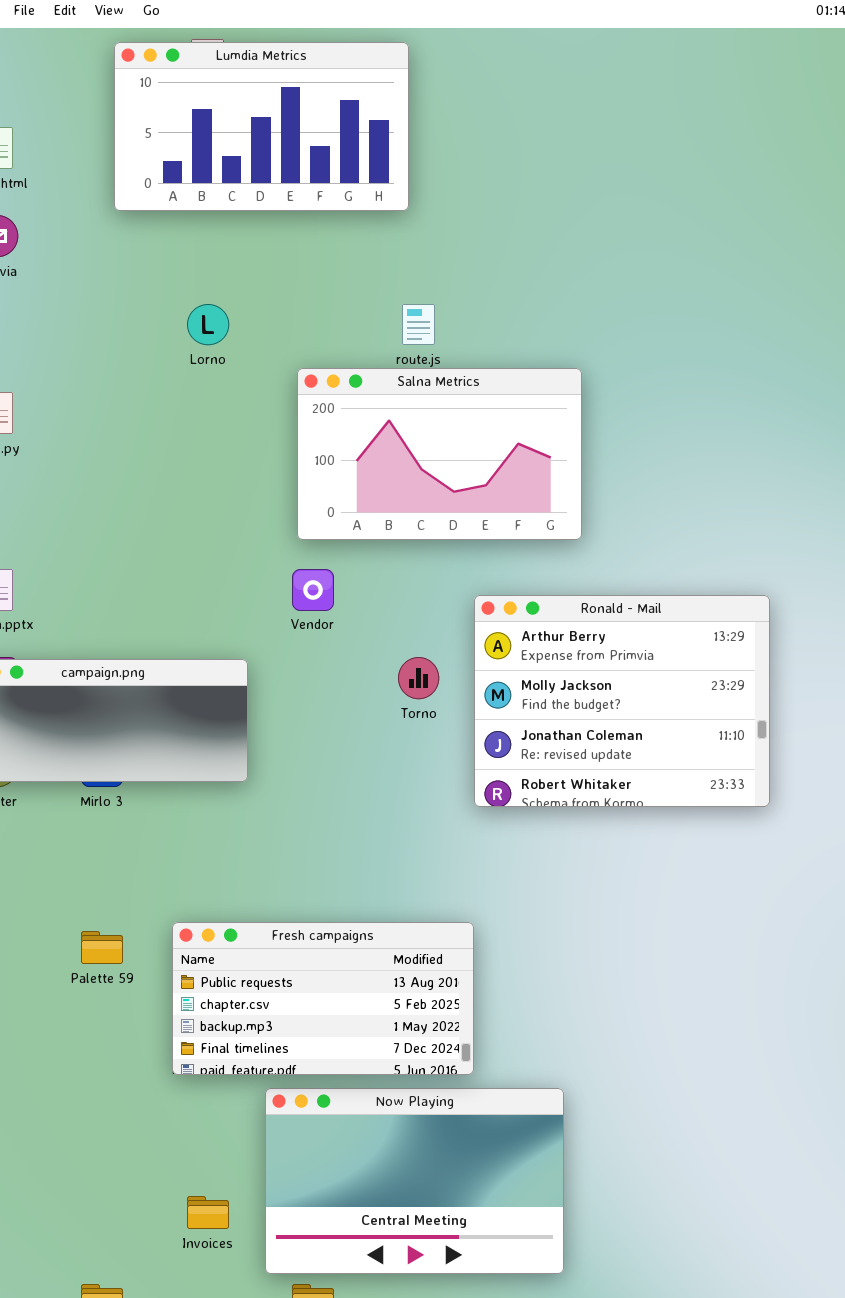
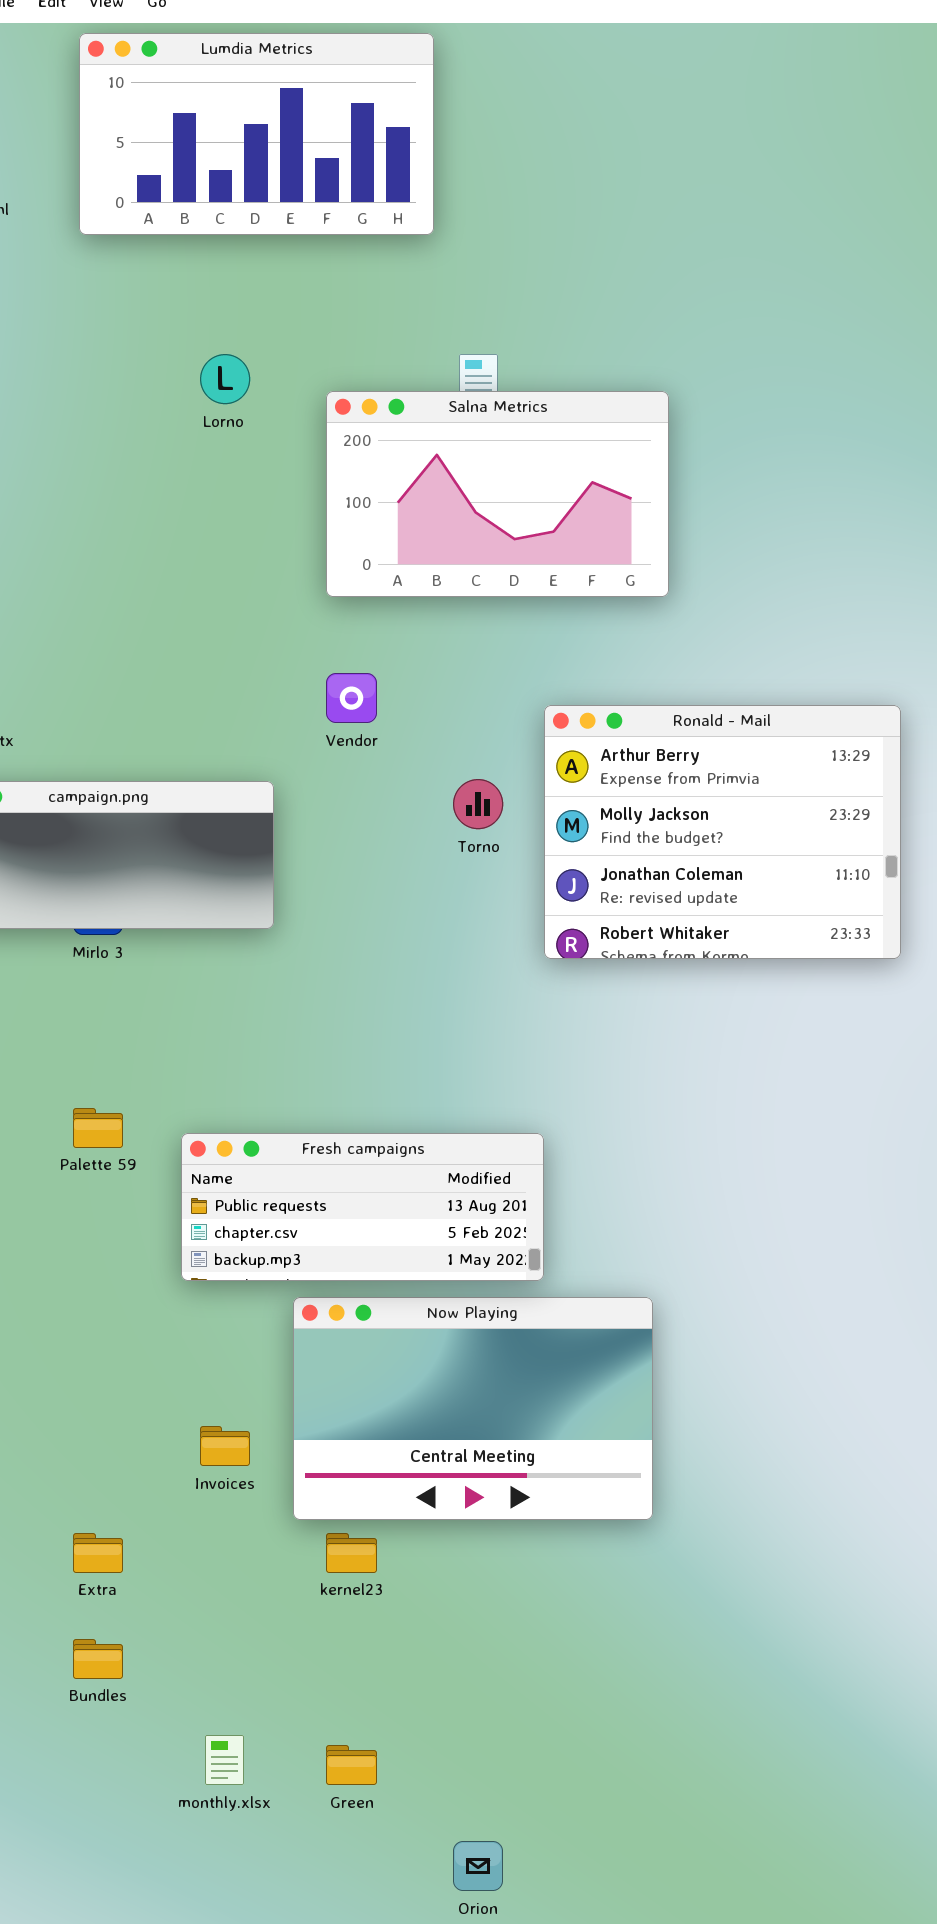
Lumdia Metrics: [114,42,409,211] -> [79,33,434,235], moved
Salna Metrics: [297,368,582,540] -> [326,391,669,597], moved
Fresh campaigns: [172,922,474,1075] -> [181,1133,544,1281], resized

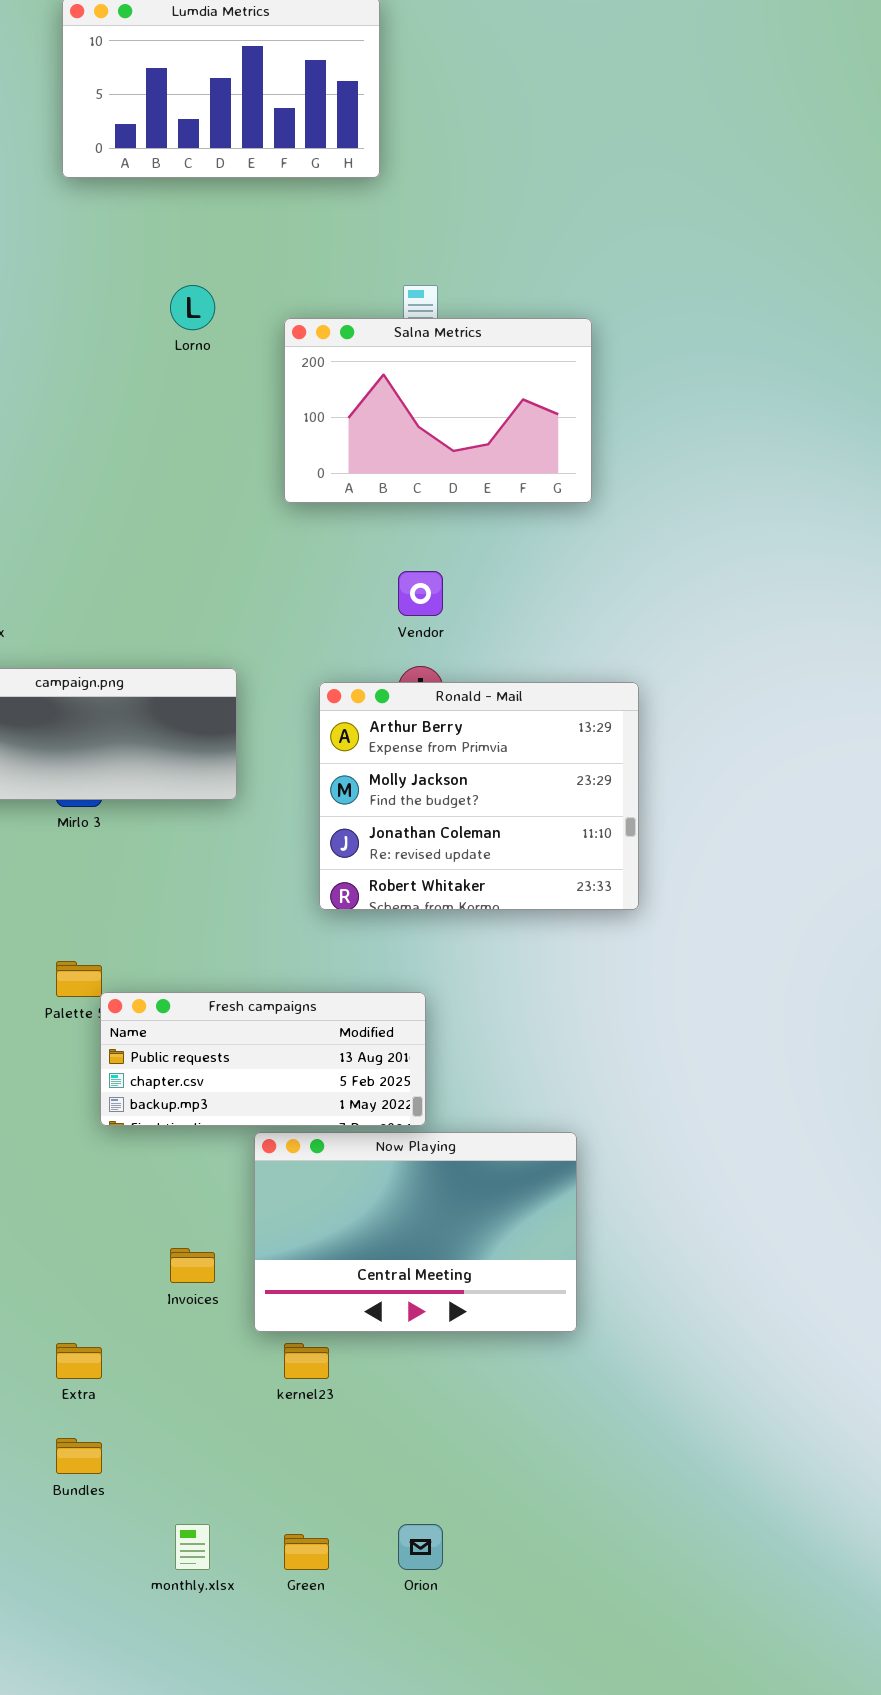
Vendor: [326,673,377,723] -> [398,571,443,616], moved
Ronald - Mail: [544,705,901,959] -> [319,682,639,910], moved
Fresh campaigns: [181,1133,544,1281] -> [100,992,426,1126], moved
Orion: [453,1841,503,1891] -> [398,1524,443,1570], moved

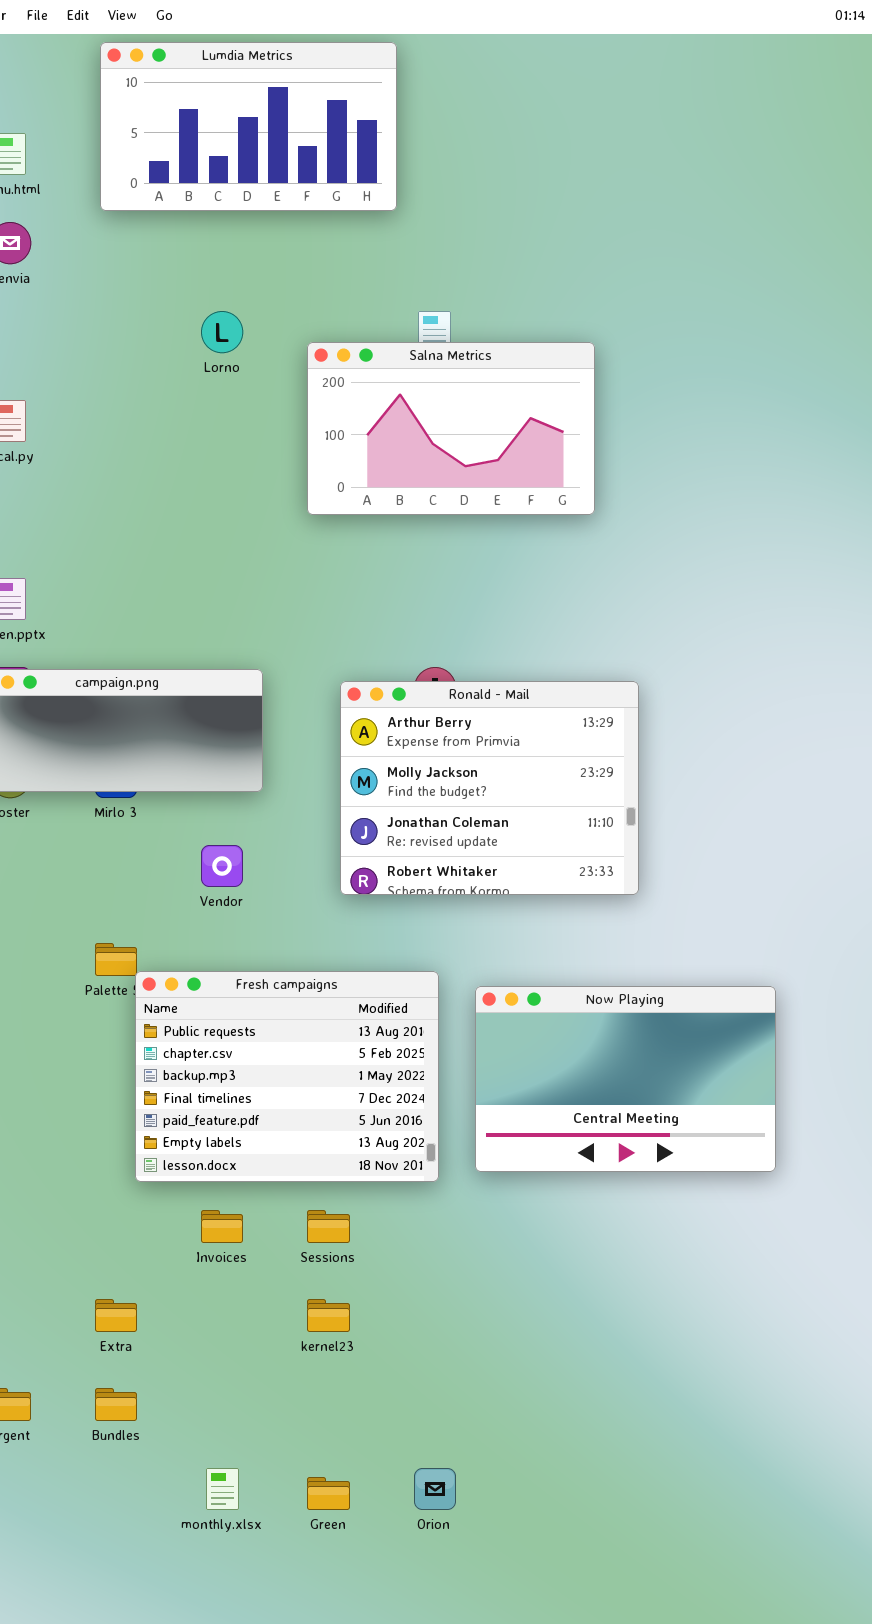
Vendor: [398,571,443,616] -> [201,845,243,887], moved
Fresh campaigns: [100,992,426,1126] -> [135,971,439,1182], resized
Now Playing: [254,1132,577,1332] -> [475,986,776,1172], moved

